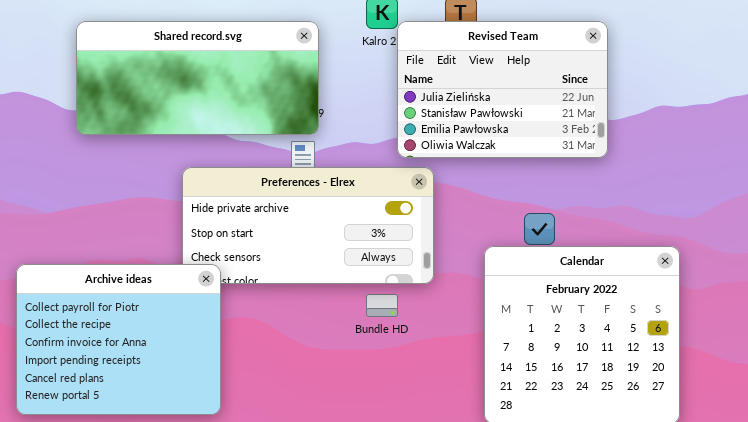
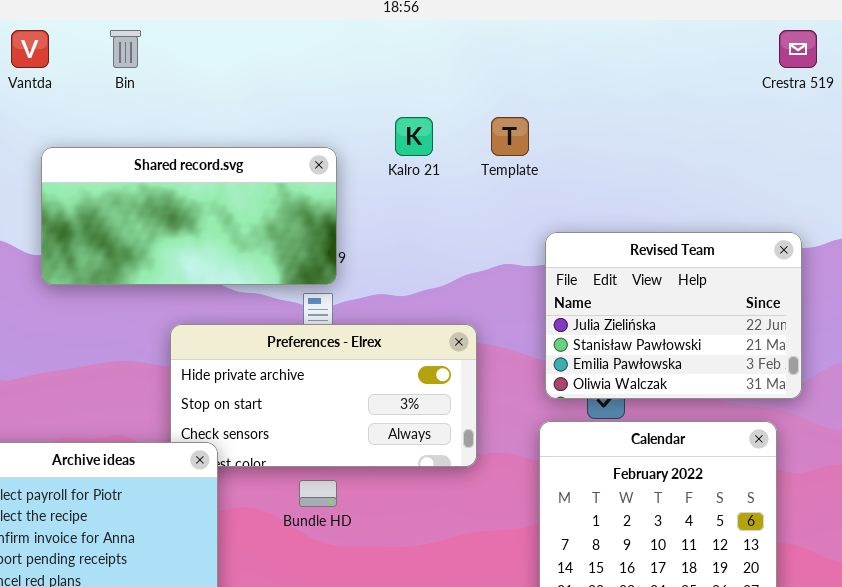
Revised Team: [397,21,608,158] -> [545,232,802,399], moved
Bundle HD: [366,294,398,317] -> [299,480,337,507], moved

